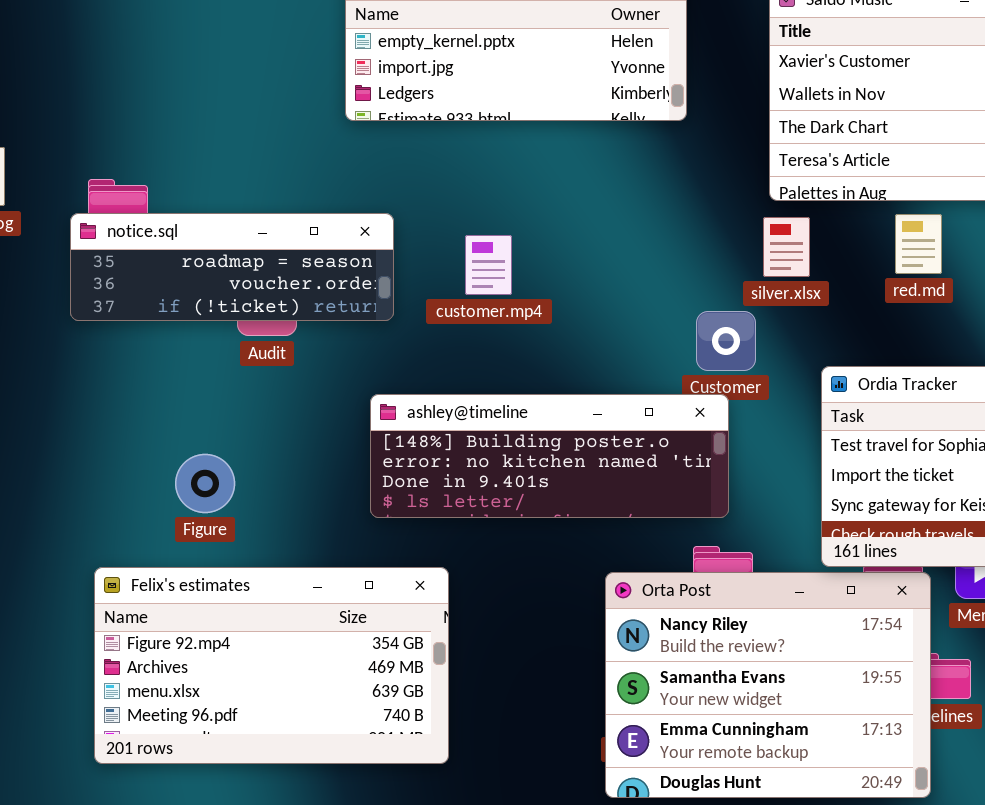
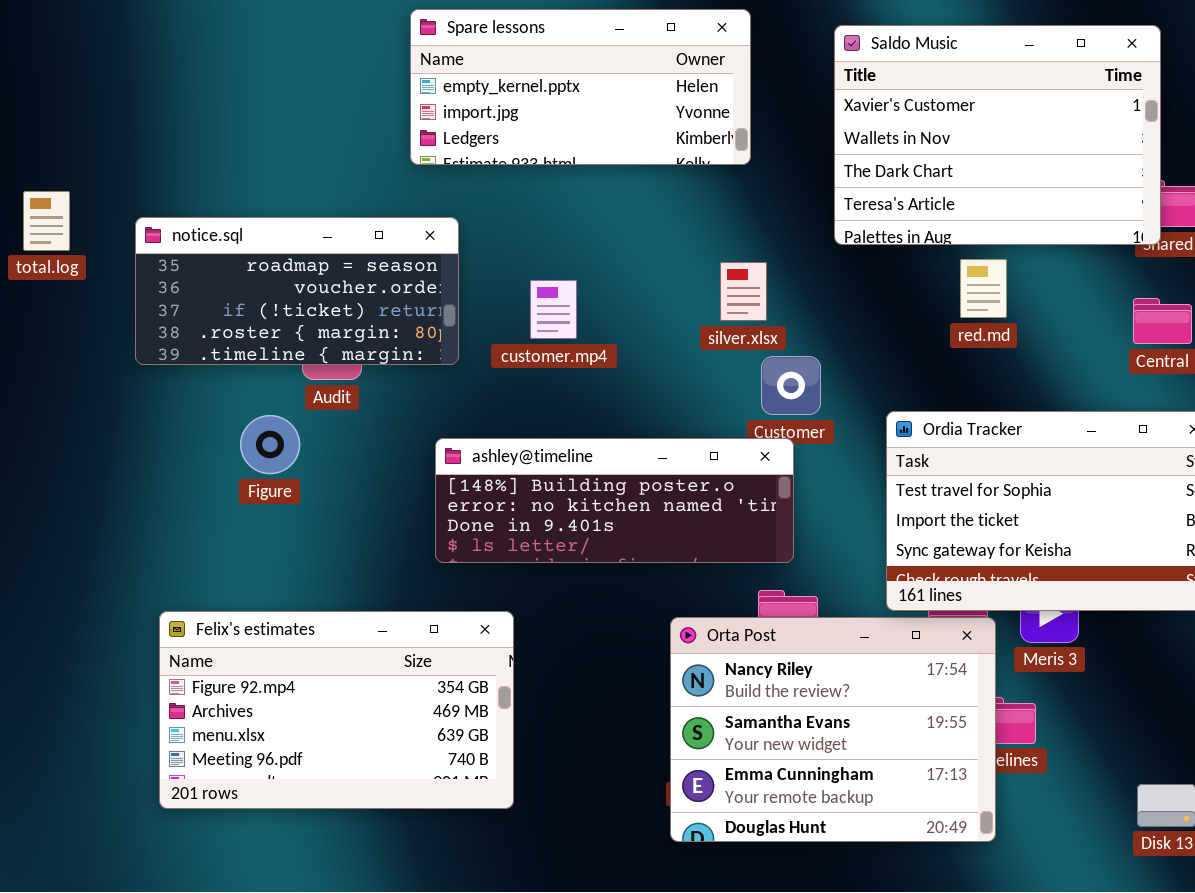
notice.sql: [70,213,394,321] -> [135,217,459,365], resized
silver.xlsx: [763,217,810,277] -> [720,262,767,321], moved
Figure: [175,454,235,513] -> [240,415,300,474], moved

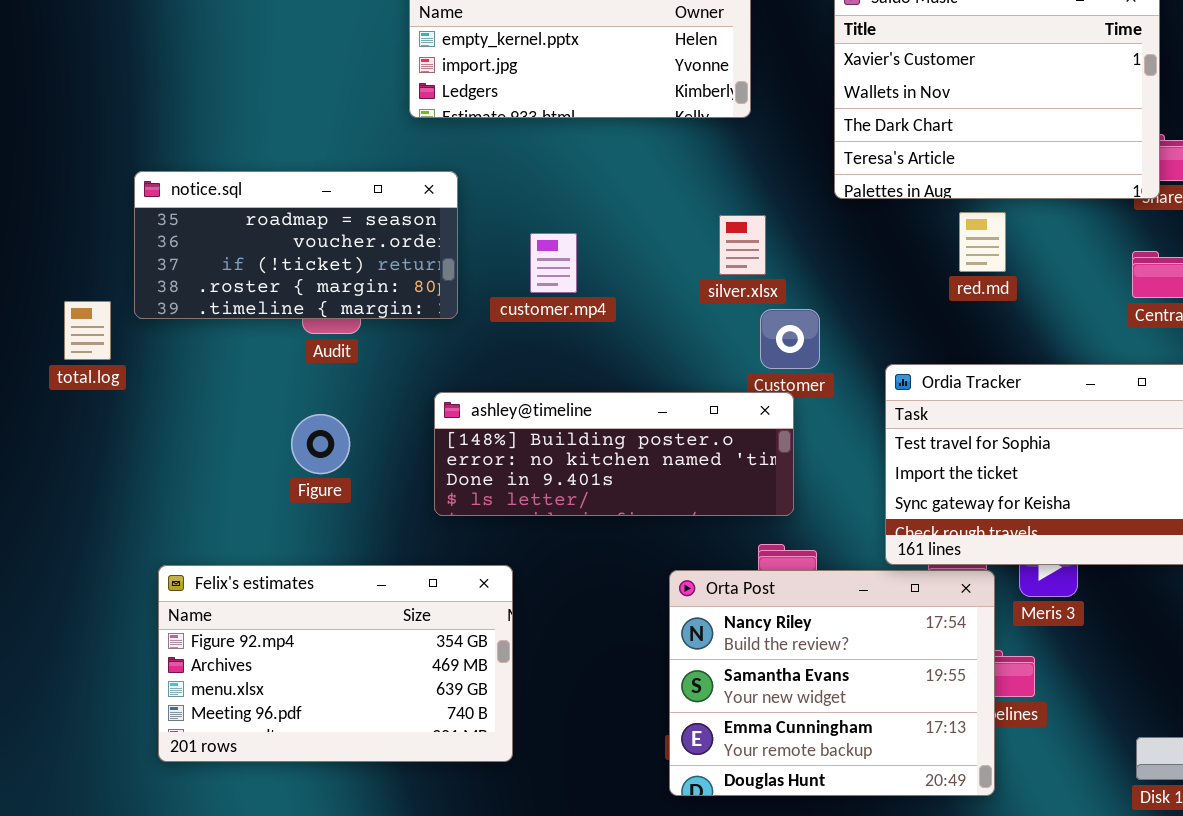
total.log: [23,191,70,251] -> [64,301,111,360], moved
Figure: [240,415,300,474] -> [291,414,350,474], moved

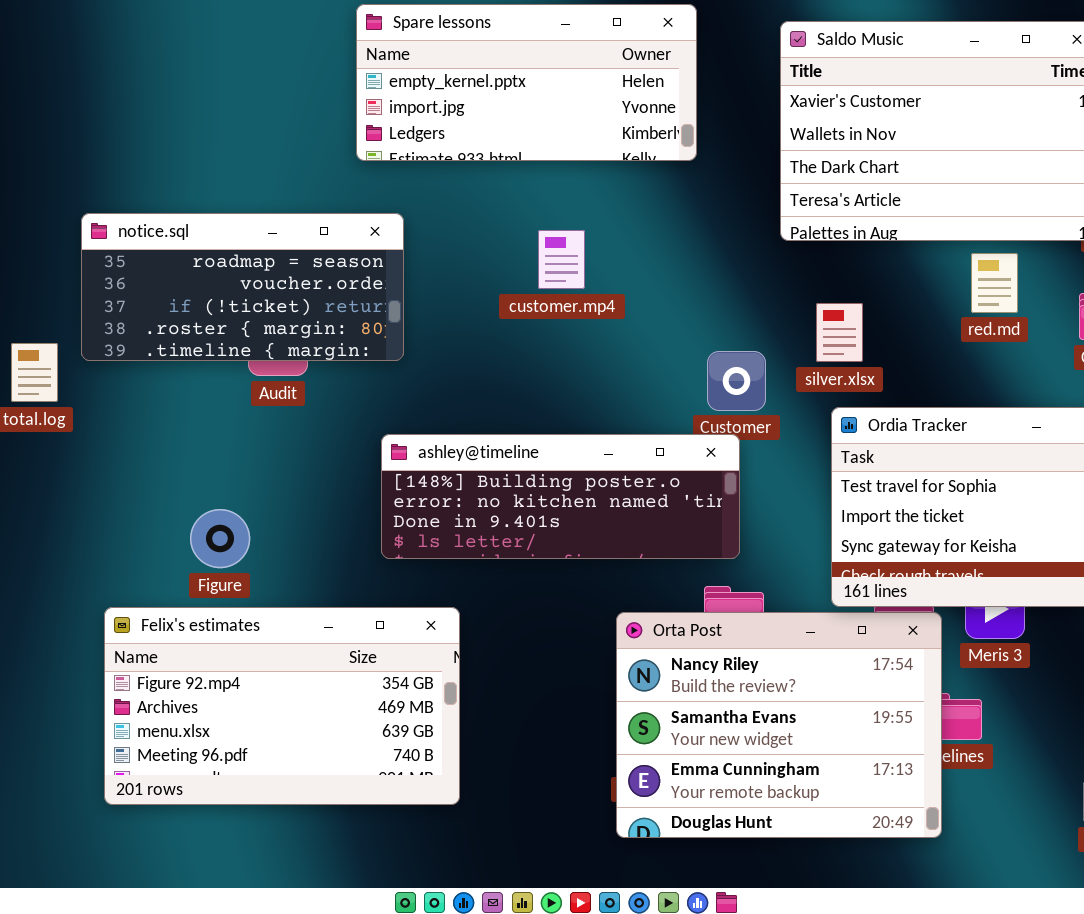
red.md: [959,212,1006,272] -> [971,253,1018,313], moved
silver.xlsx: [719,215,766,275] -> [816,303,863,362], moved
customer.mp4: [530,233,577,293] -> [538,230,585,289], moved
Figure: [291,414,350,474] -> [190,509,250,568], moved

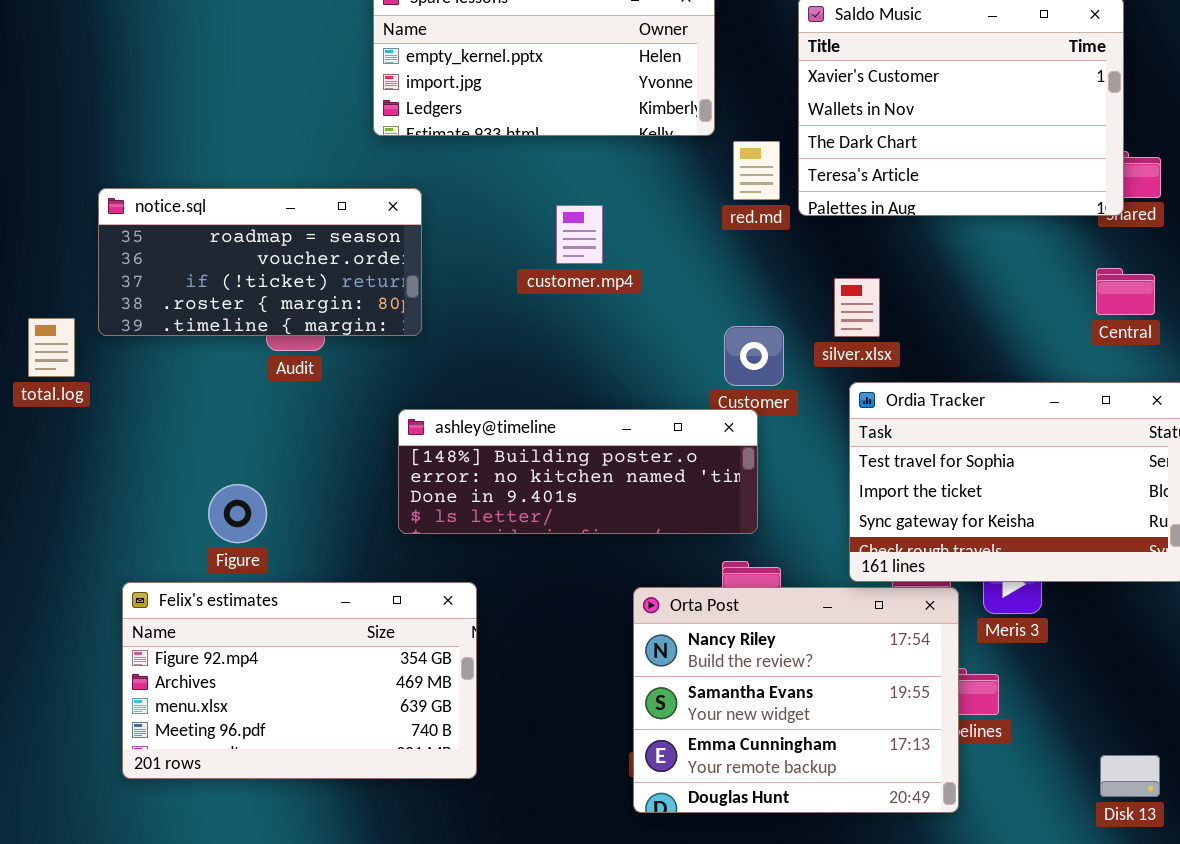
red.md: [971,253,1018,313] -> [733,141,780,200], moved

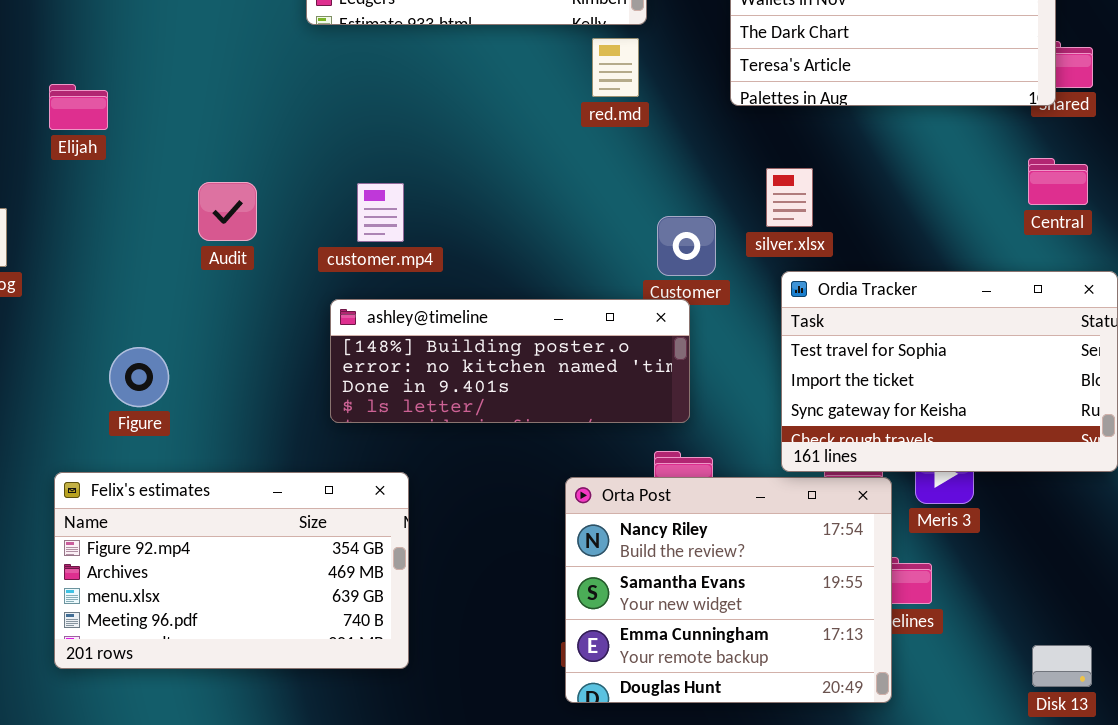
red.md: [733,141,780,200] -> [592,38,639,97], moved
notice.sql: [98,188,422,336] -> none, closed
customer.mp4: [556,205,603,264] -> [357,183,404,242], moved
Figure: [208,484,267,543] -> [109,347,169,407], moved

